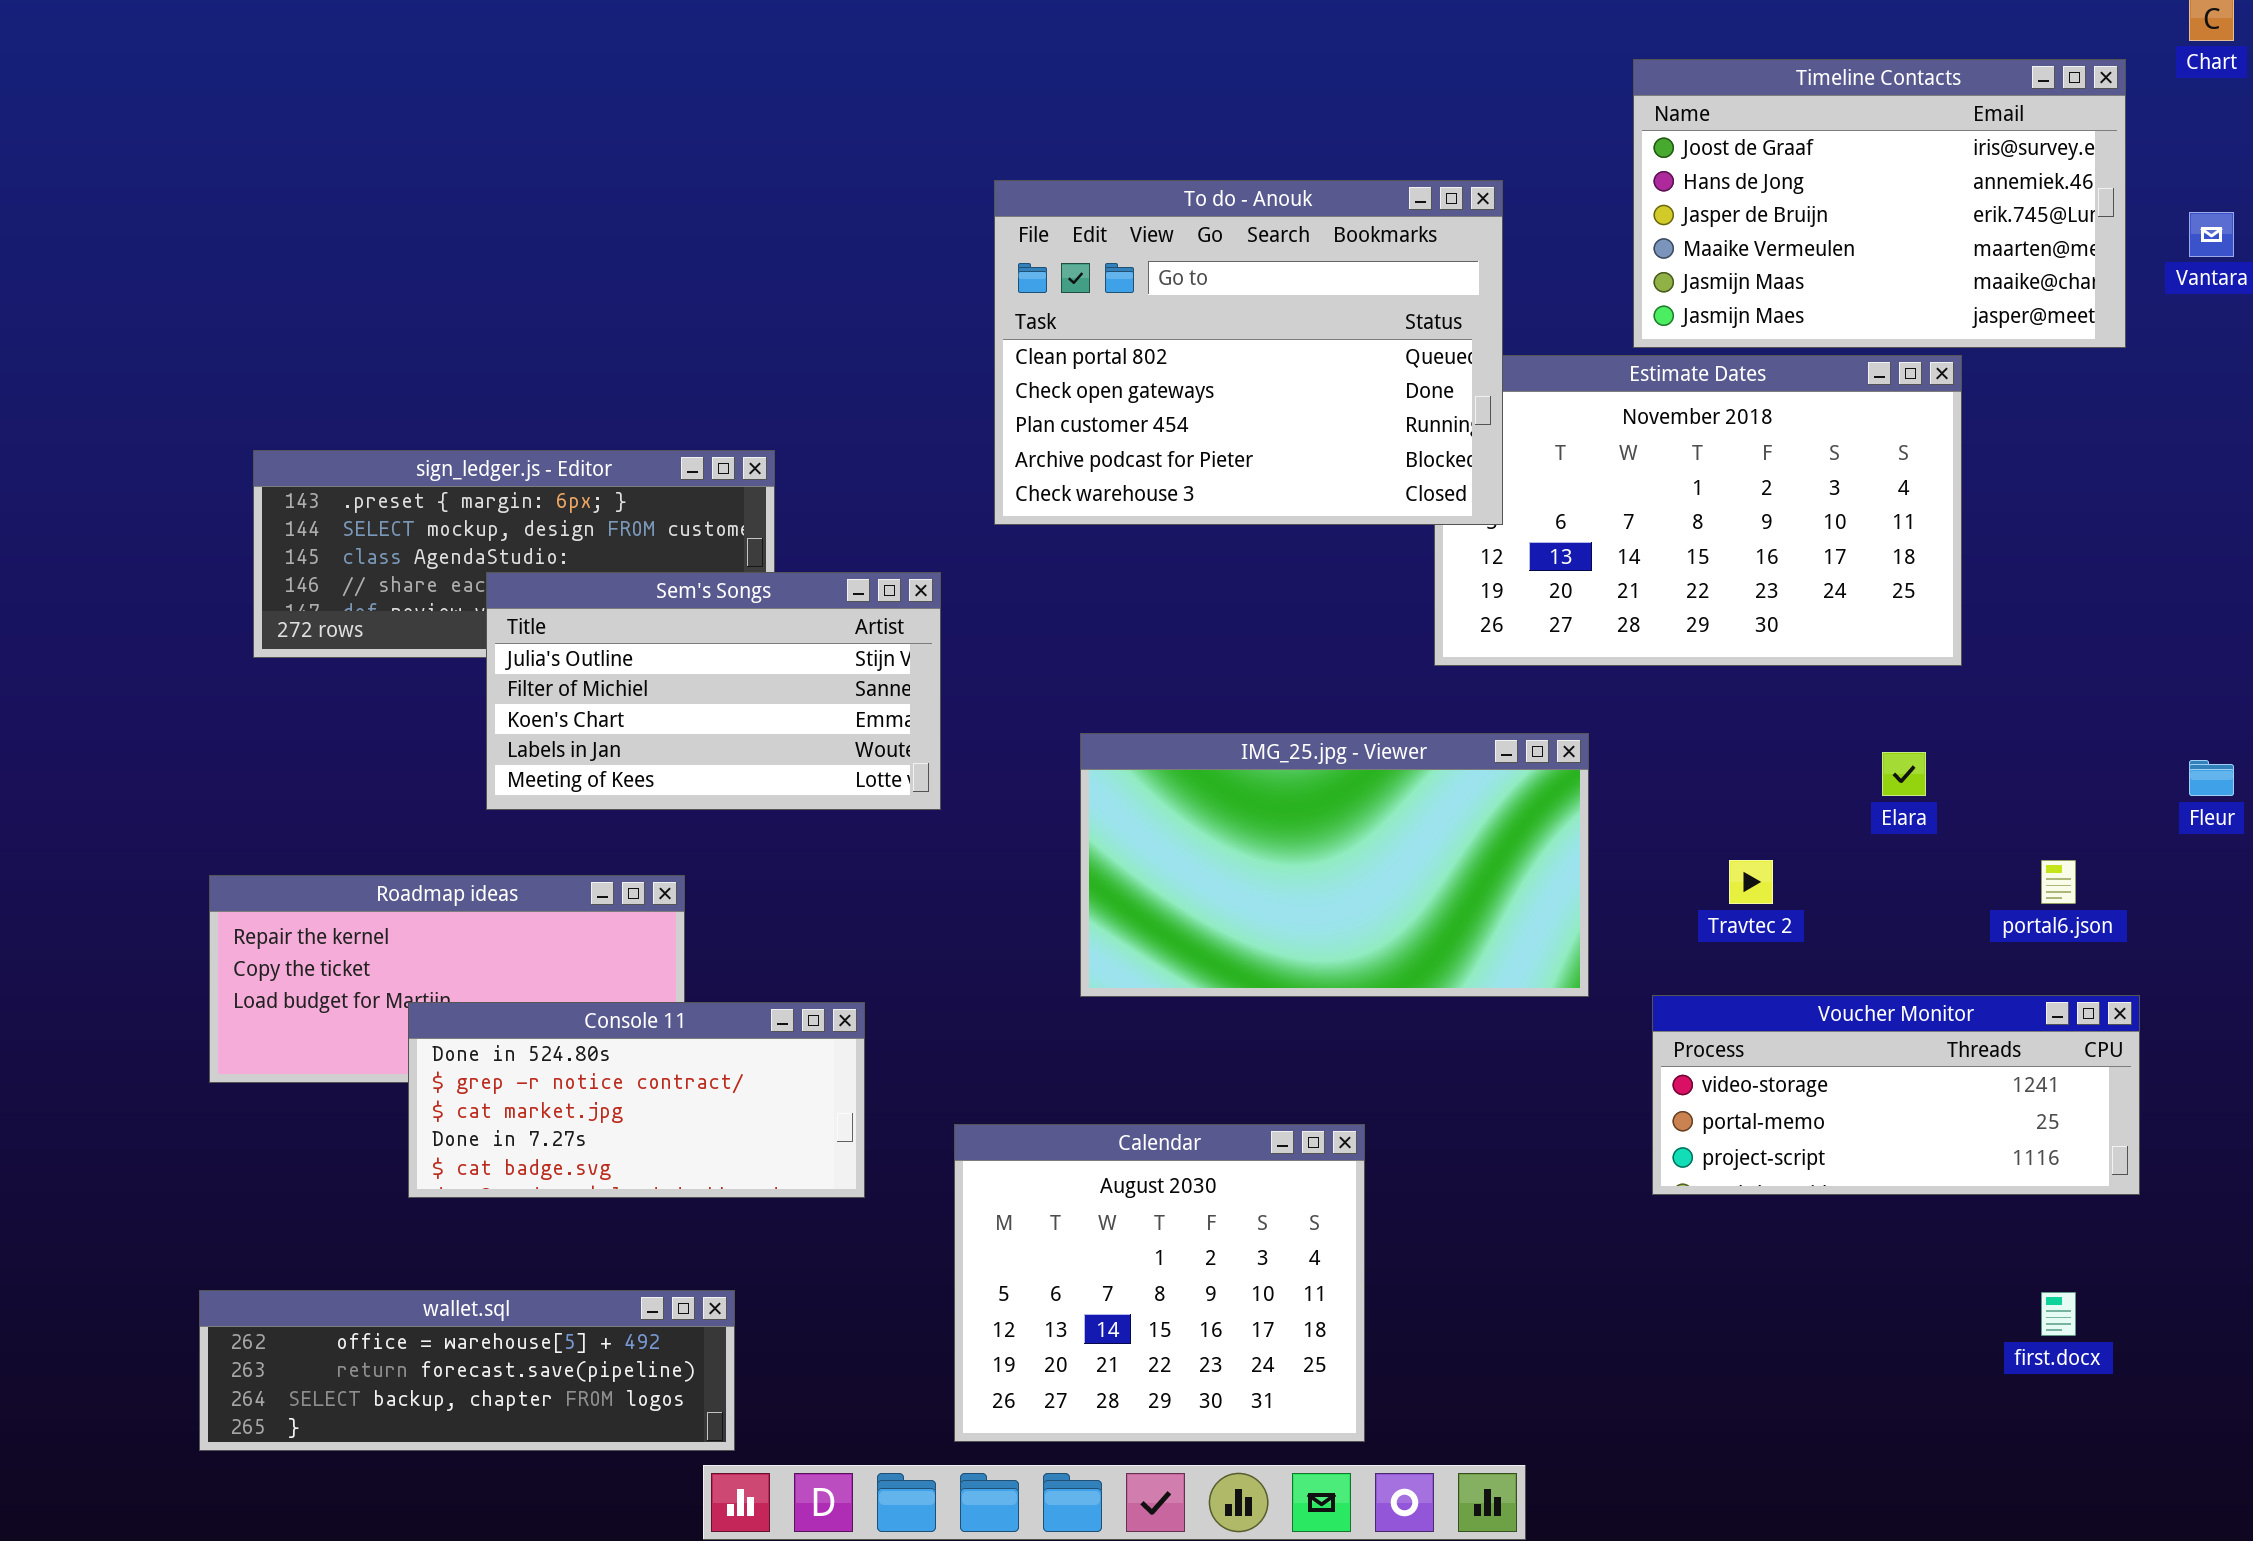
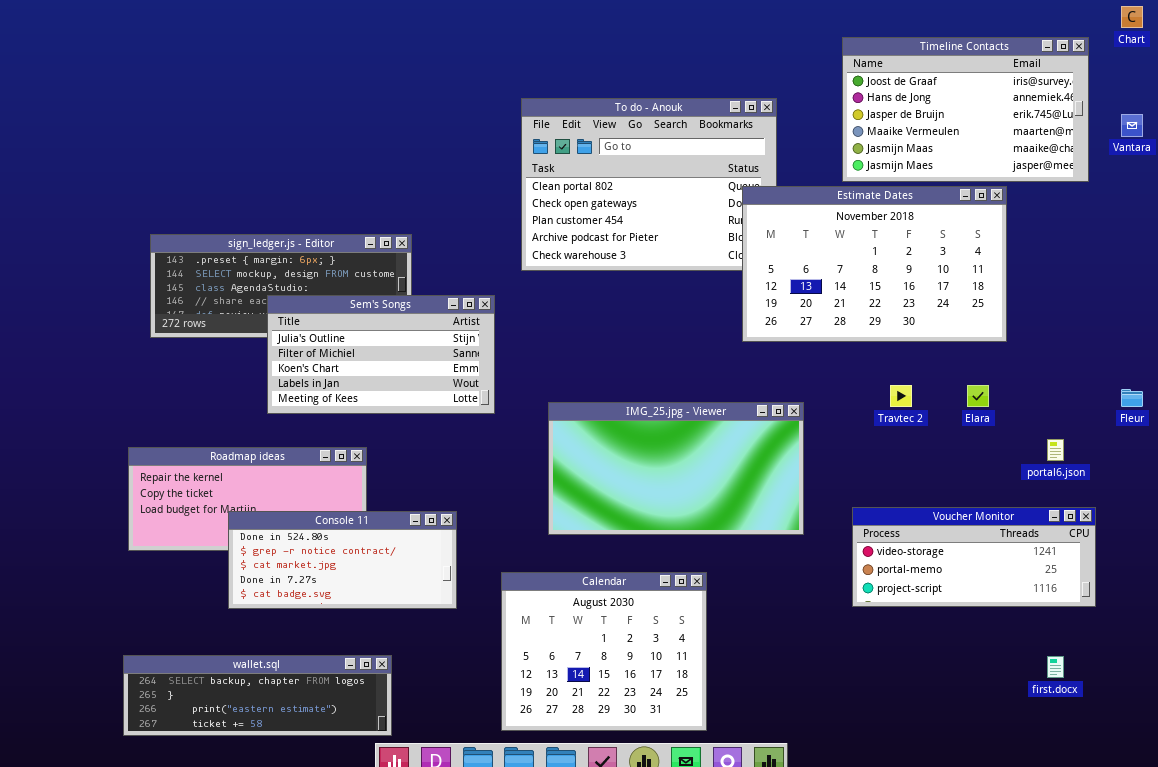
Estimate Dates: [1434,355,1962,666] -> [742,186,1007,342], raised
IMG_25.jpg - Viewer: [1080,733,1589,997] -> [548,402,804,535], moved
Travtec 2: [1729,860,1773,904] -> [890,385,912,407], moved
wallet.sql: [199,1290,735,1451] -> [123,655,392,736], scrolled down 2 rows

